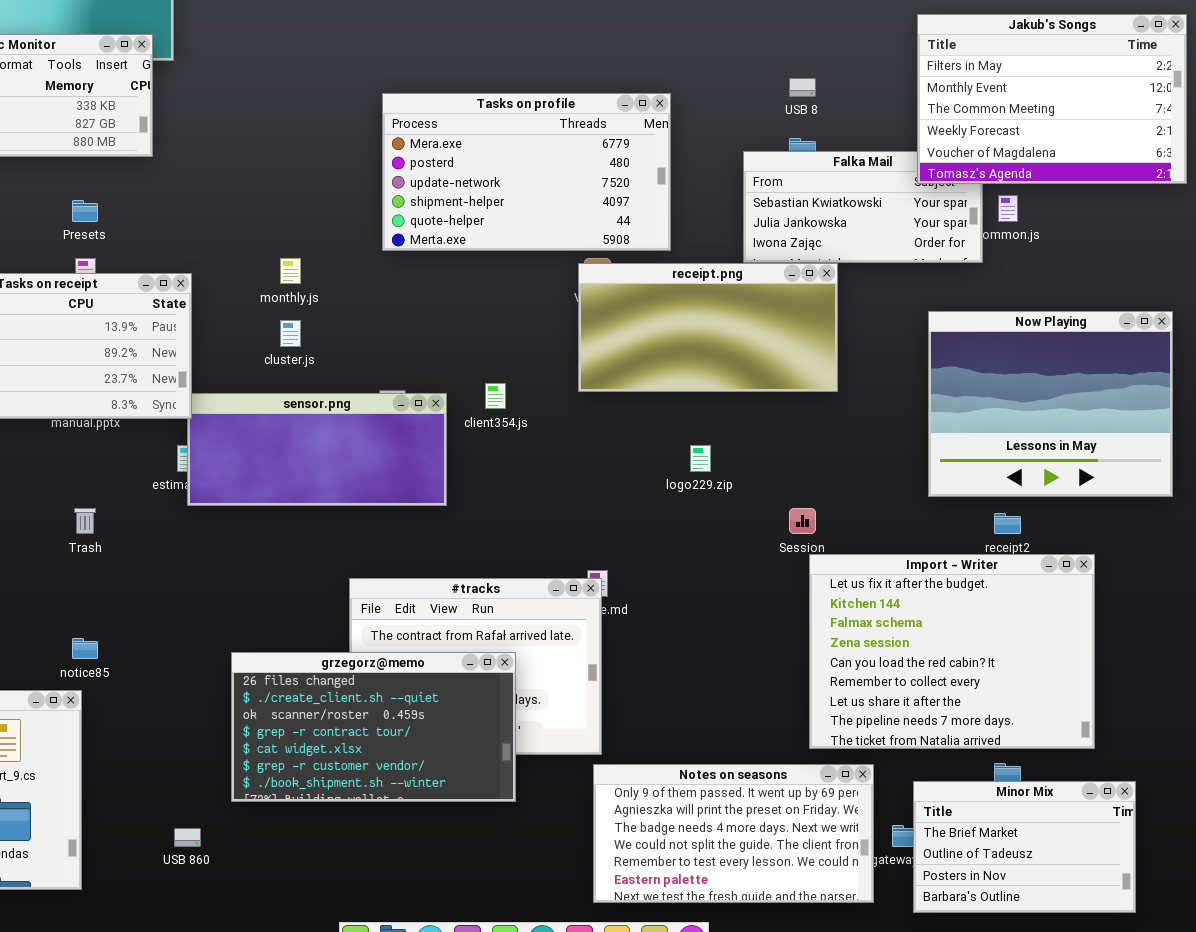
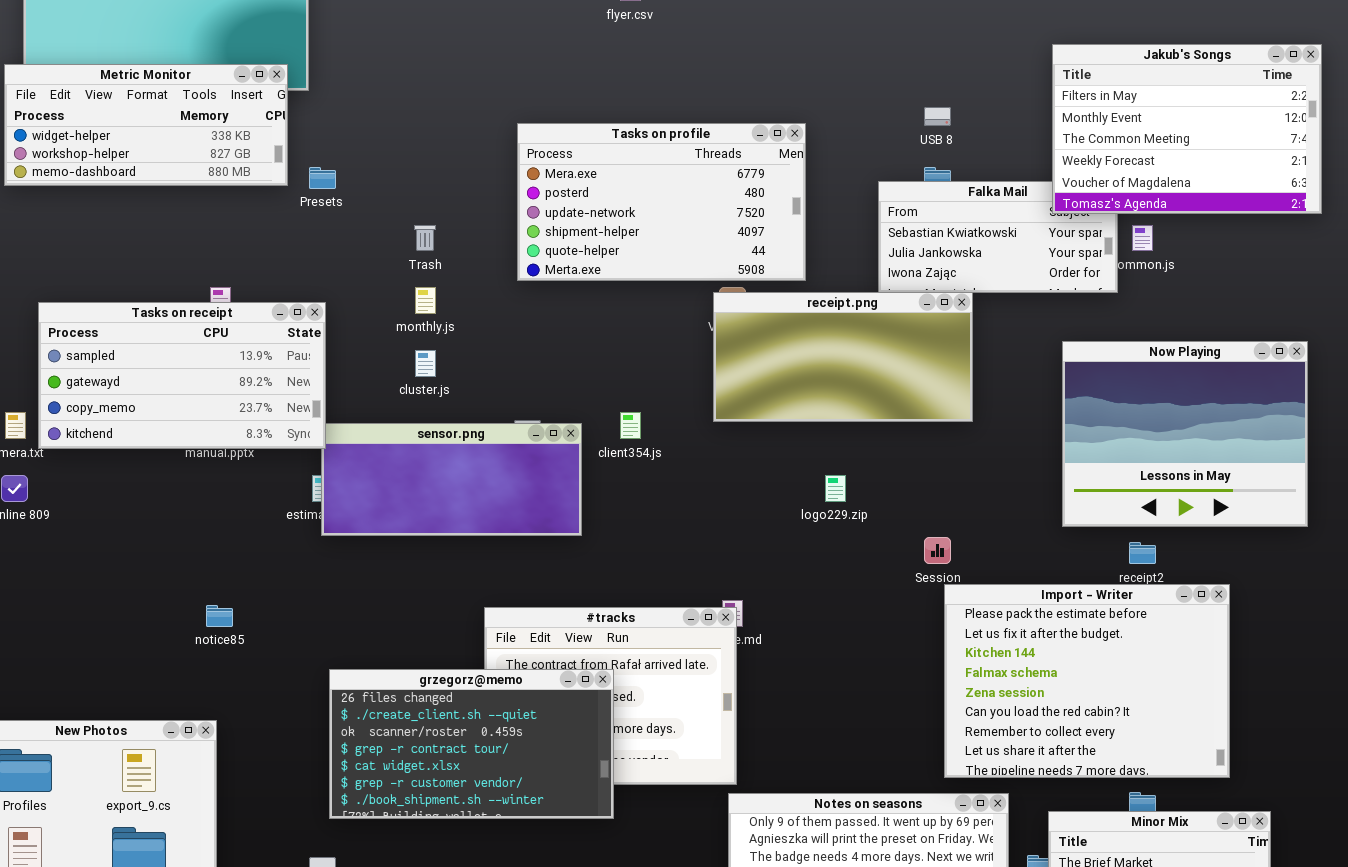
Presets: [72,200,98,222] -> [309,167,336,189], moved
Trash: [74,508,96,534] -> [414,225,436,251], moved
Import - Writer: [809,554,1095,749] -> [944,584,1230,778], scrolled up 1 row
notice85: [72,638,98,659] -> [206,605,233,627], moved
grzegorz@memo: [231,652,516,802] -> [329,669,614,819], moved

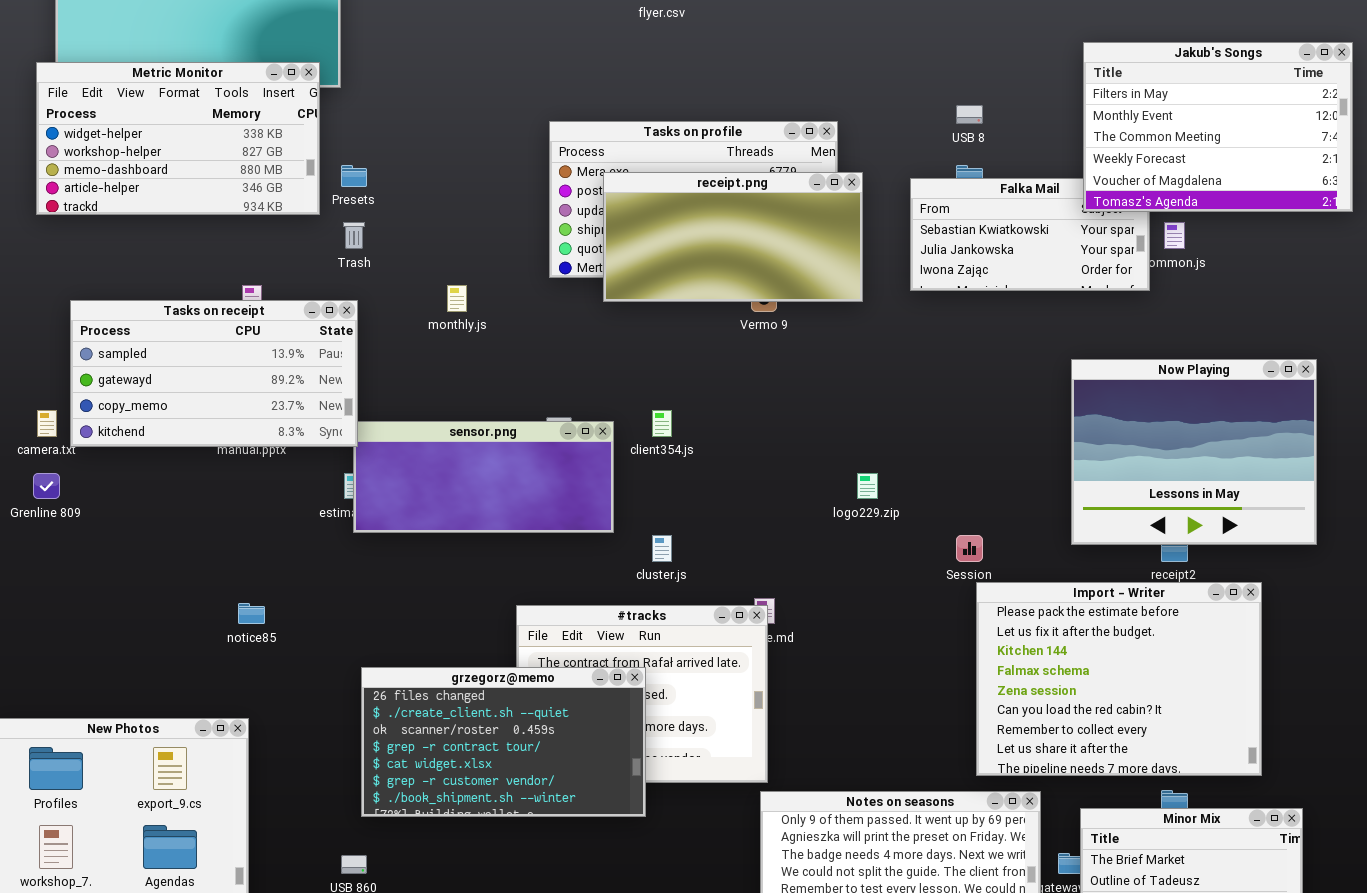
Metric Monitor: [4,64,288,186] -> [36,62,320,215], resized
Trash: [414,225,436,251] -> [343,222,365,249], moved
receipt.png: [713,292,973,422] -> [603,172,863,302], moved
Now Playing: [1062,341,1308,527] -> [1071,359,1317,545], moved
cluster.js: [415,350,436,377] -> [652,535,672,562], moved

